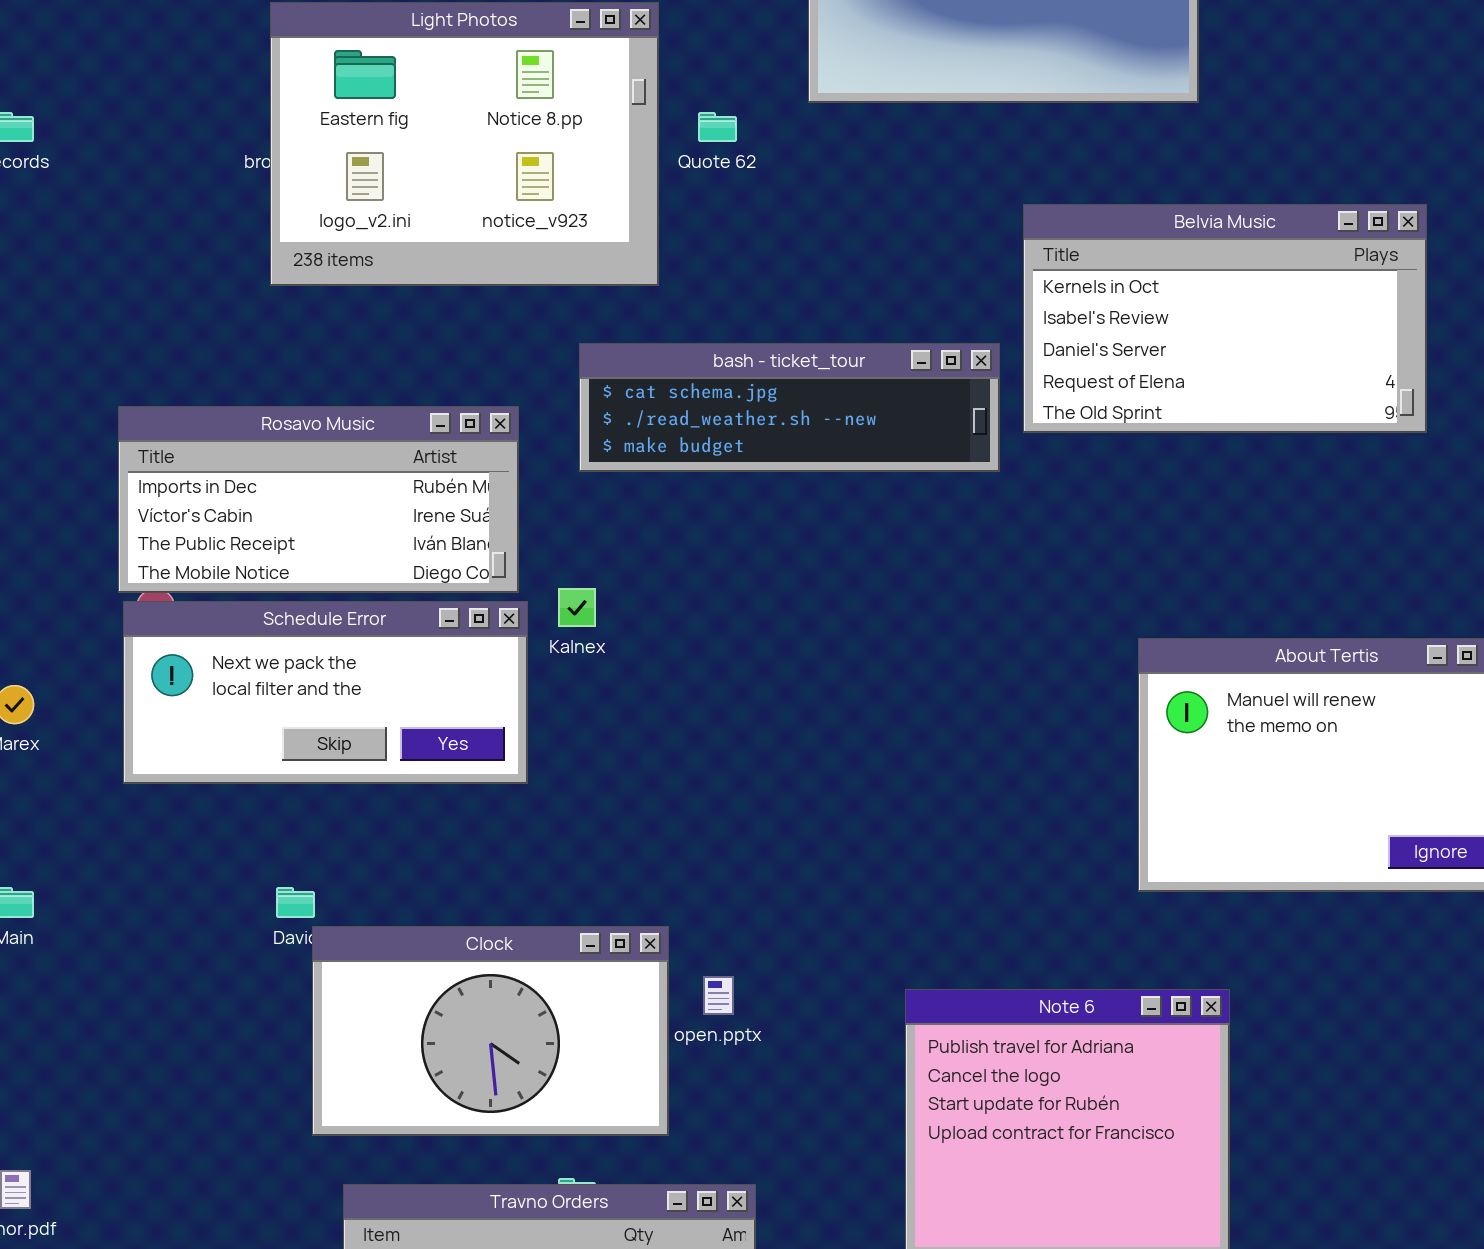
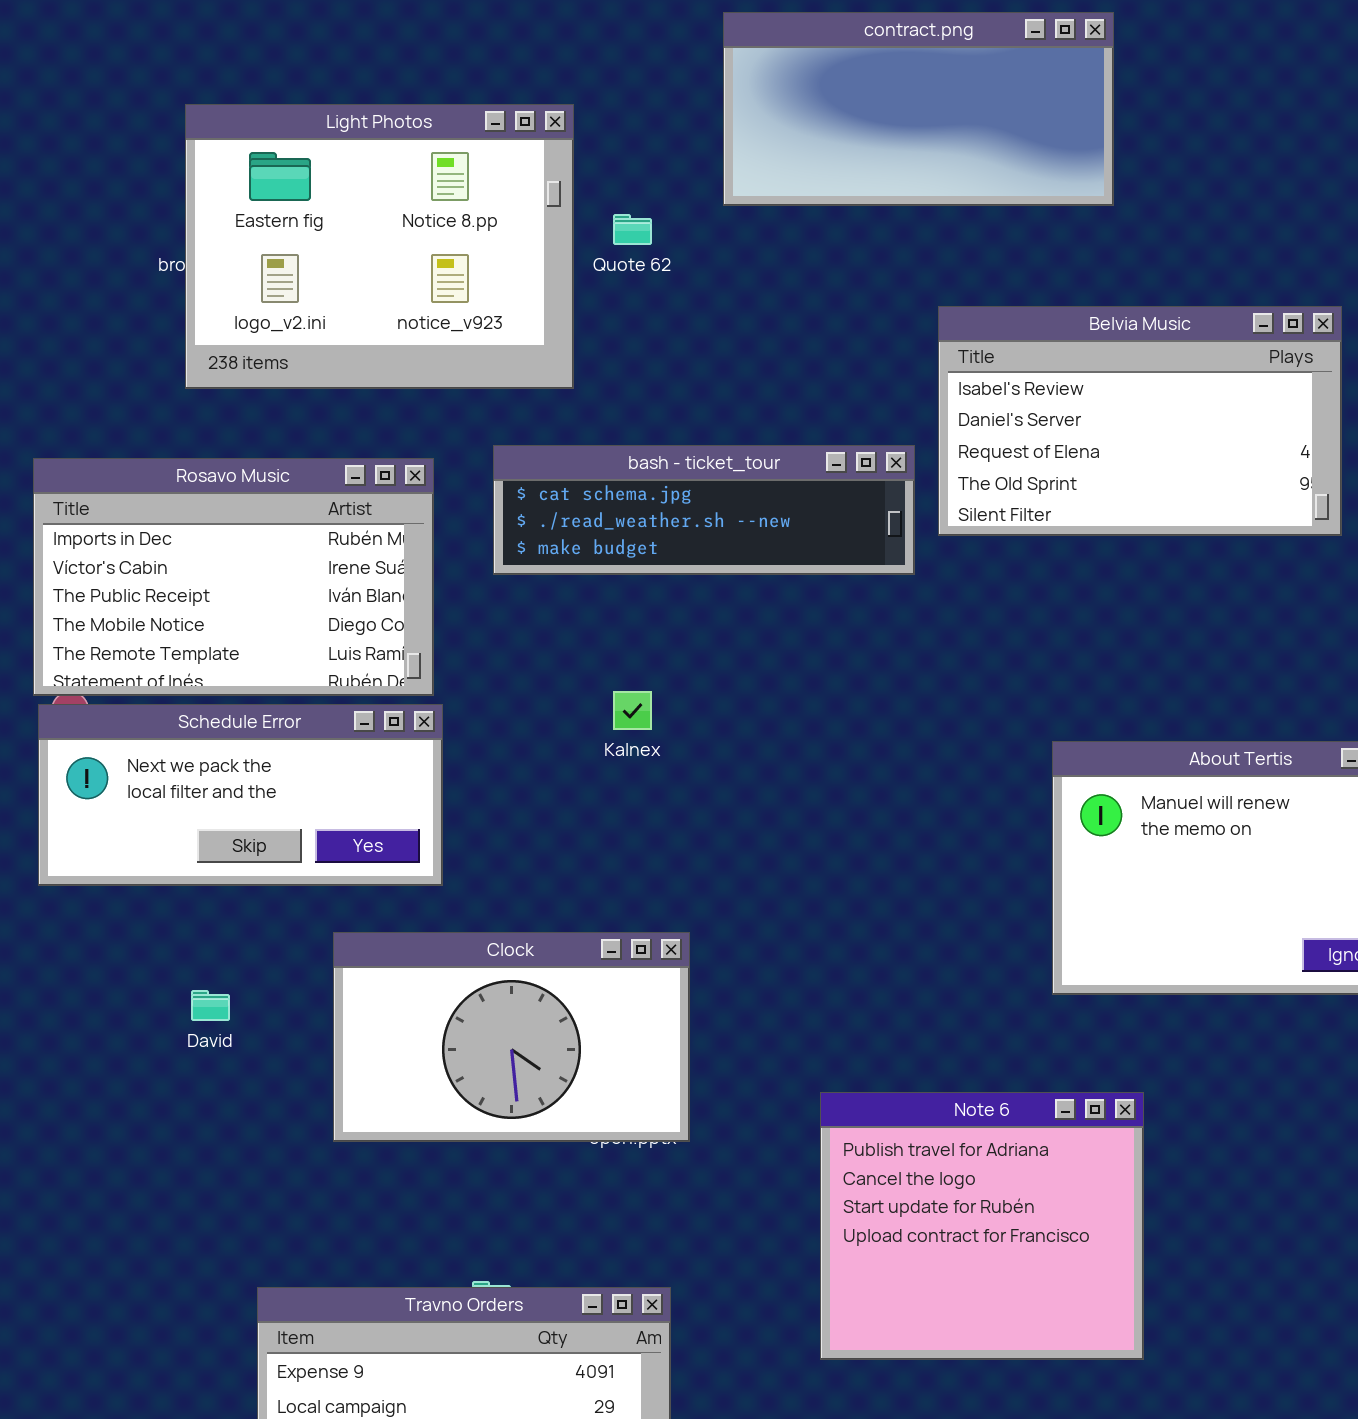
Belvia Music: [1023,204,1427,433] -> [938,306,1342,536], scrolled down 1 row
Rosavo Music: [118,406,519,593] -> [33,458,434,696], resized
Kalnex: [558,588,596,627] -> [613,691,652,730], moved
Clock: [312,926,669,1136] -> [333,932,690,1142], moved

